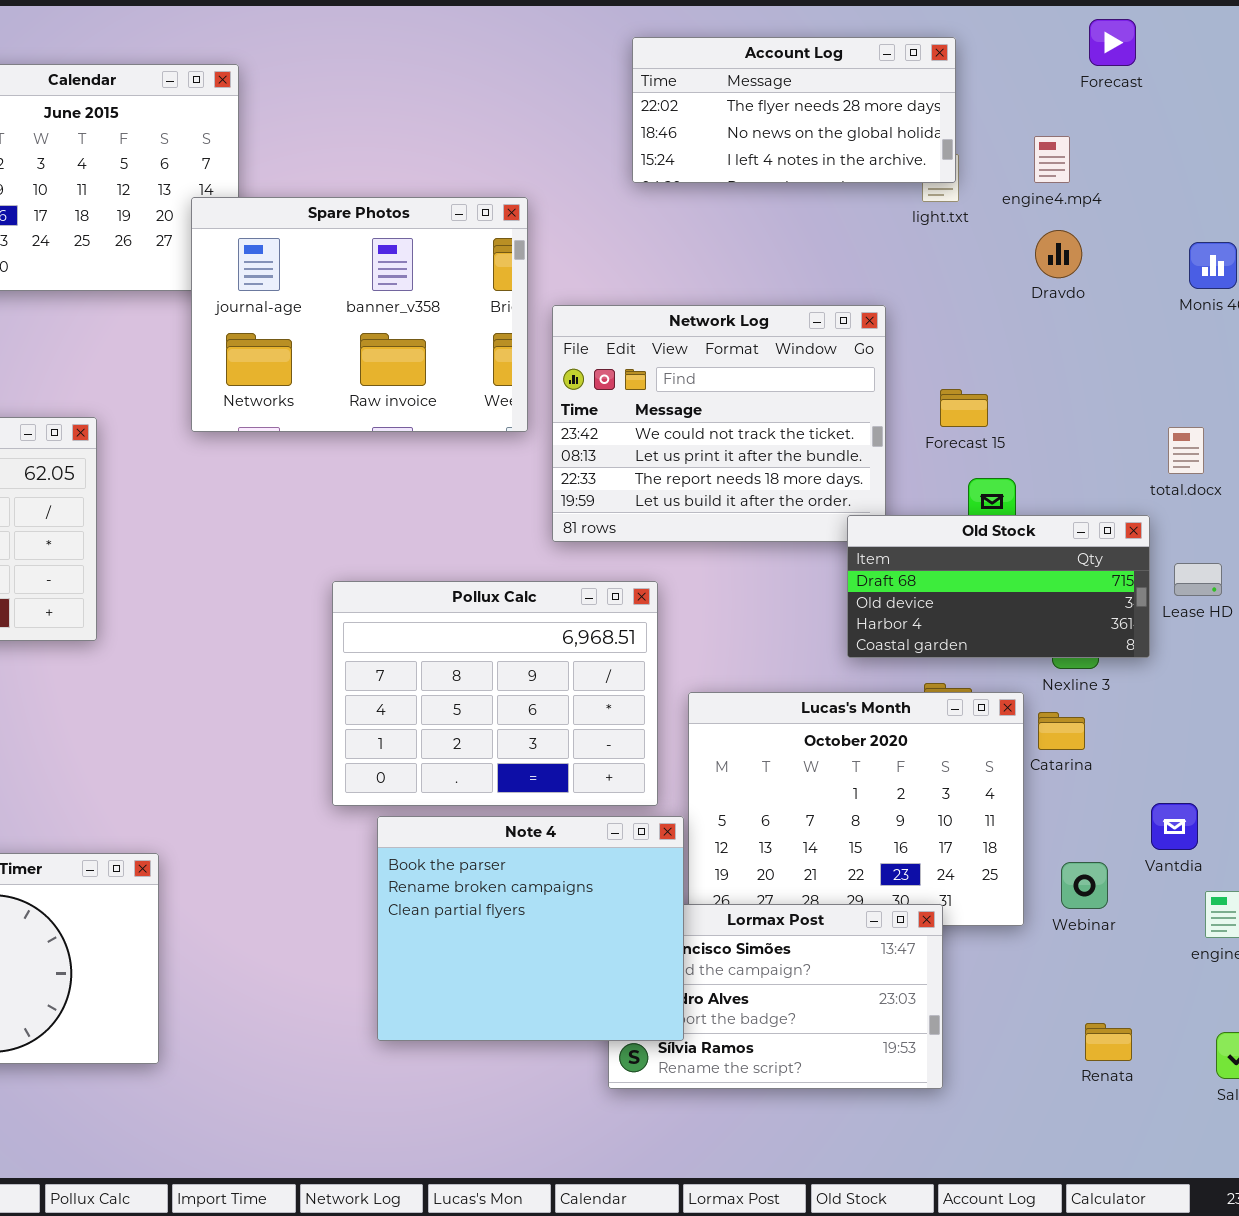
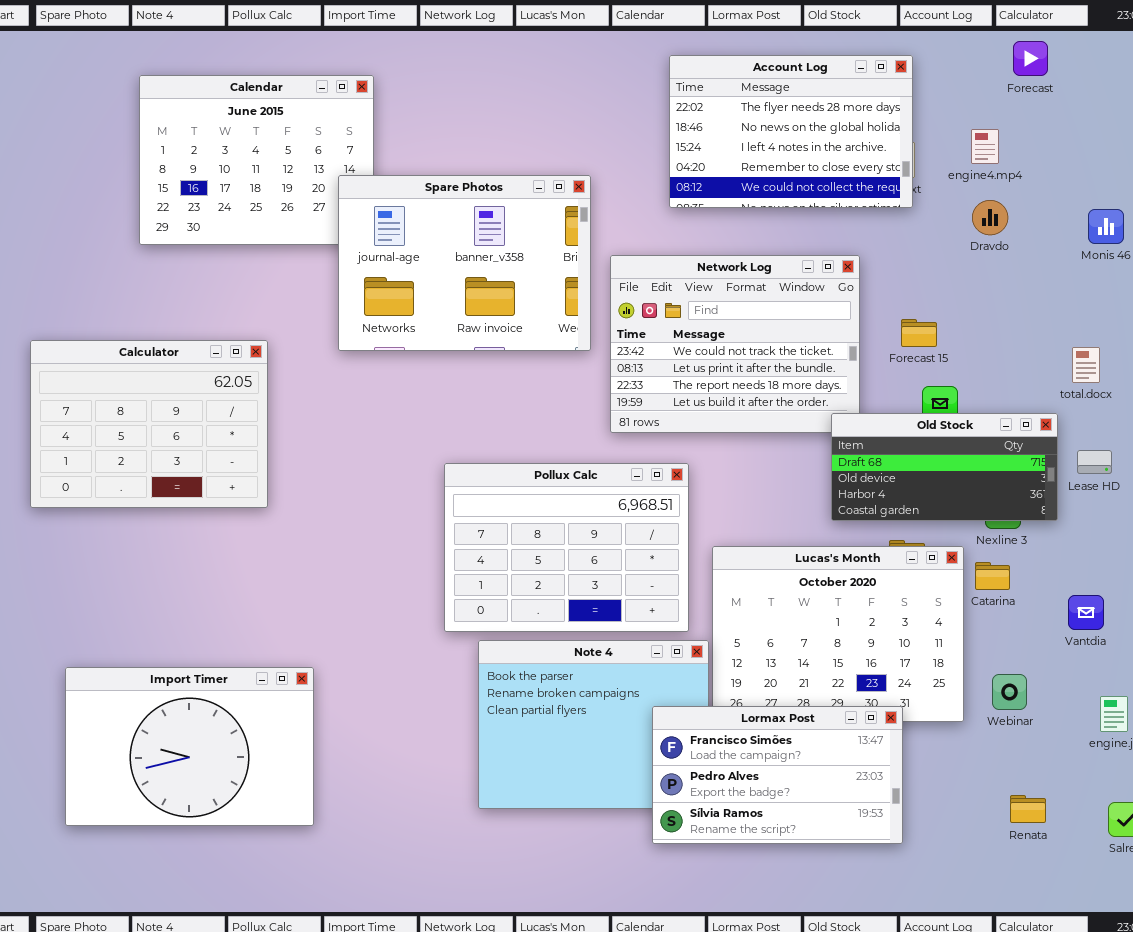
Account Log: [632,37,956,183] -> [669,55,913,208], resized
Vantdia: [1151,803,1198,850] -> [1068,595,1104,630], moved
Lormax Post: [608,904,943,1089] -> [652,706,903,844], raised

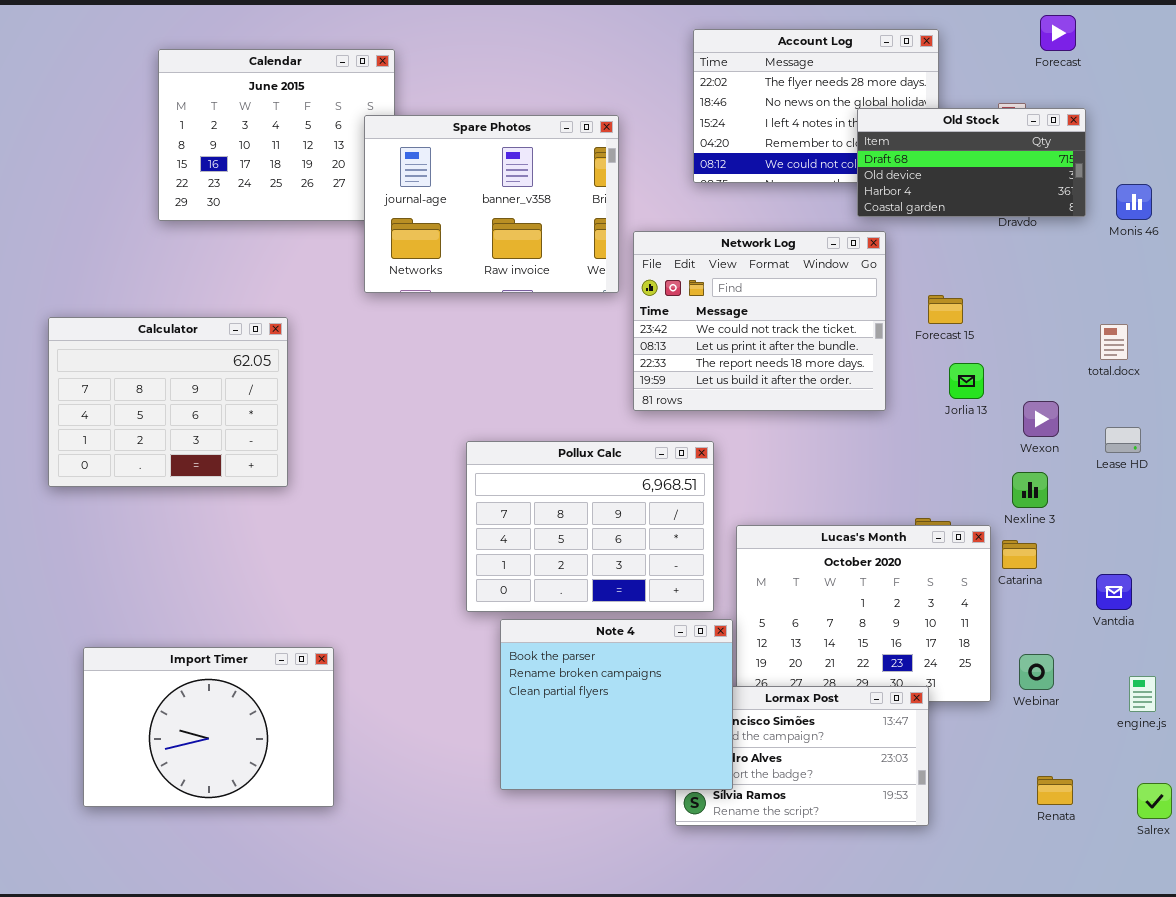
Spare Photos: [338,175,591,351] -> [364,115,619,293], moved
Old Stock: [831,413,1058,521] -> [857,108,1086,217], moved
Note 4: [478,640,709,809] -> [500,619,733,790], raised

